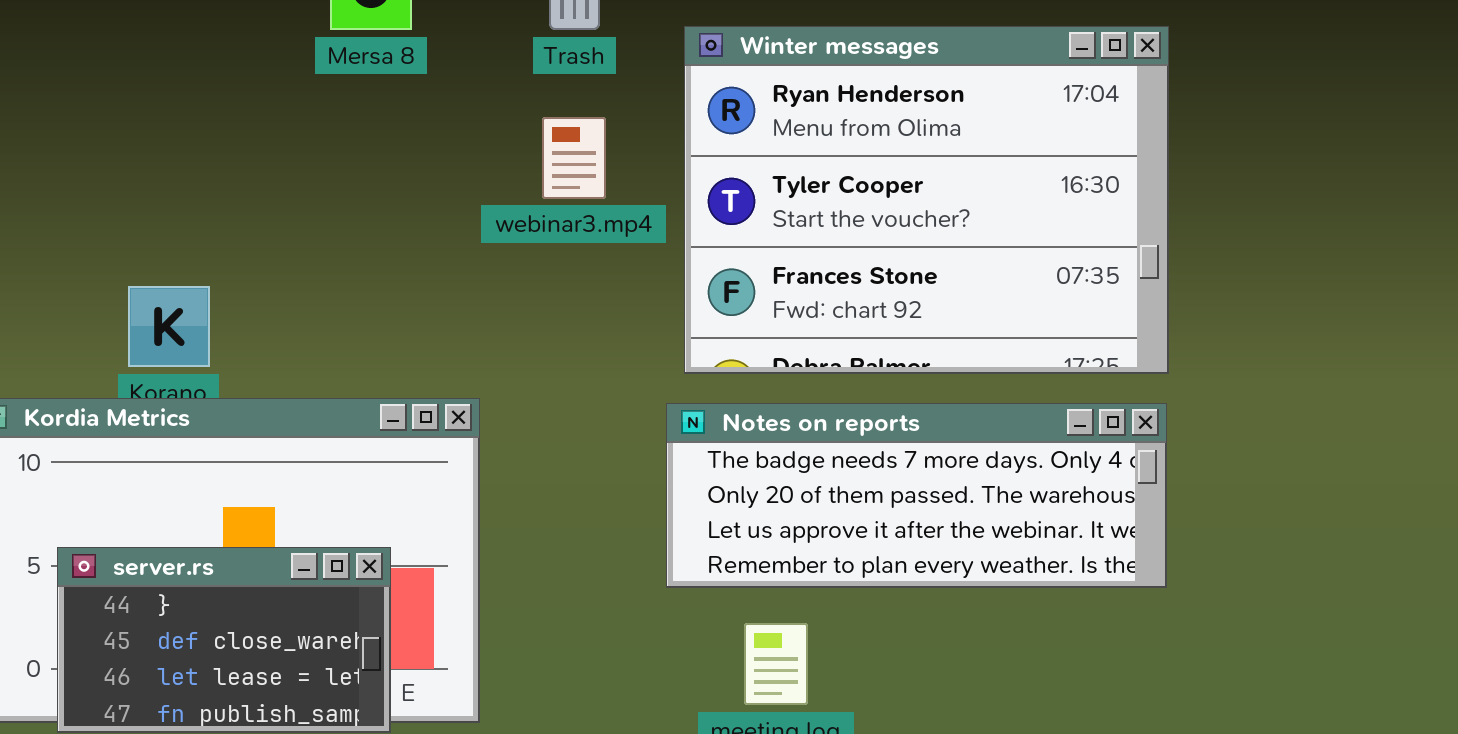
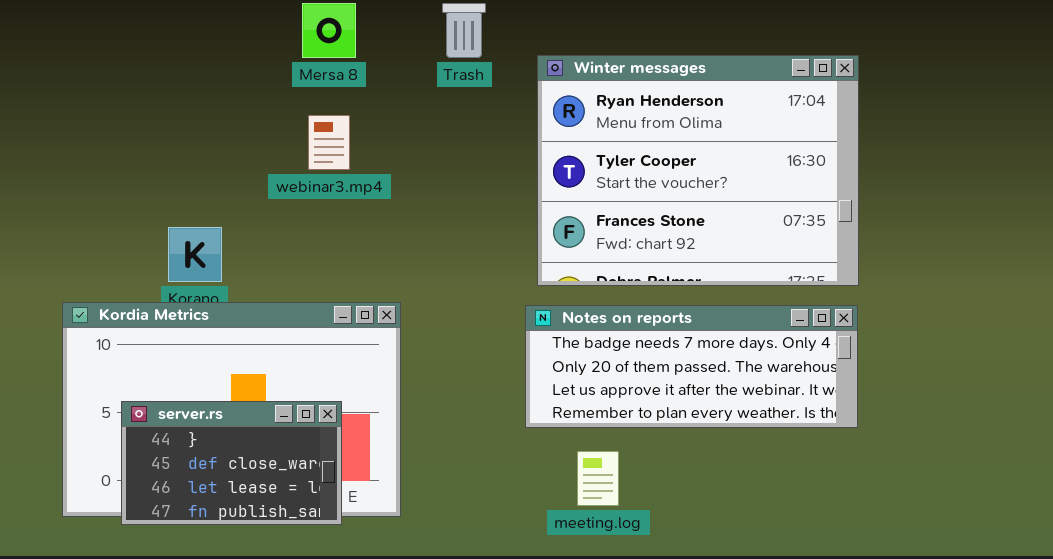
webinar3.mp4: [542,117,606,199] -> [308,115,350,170], moved

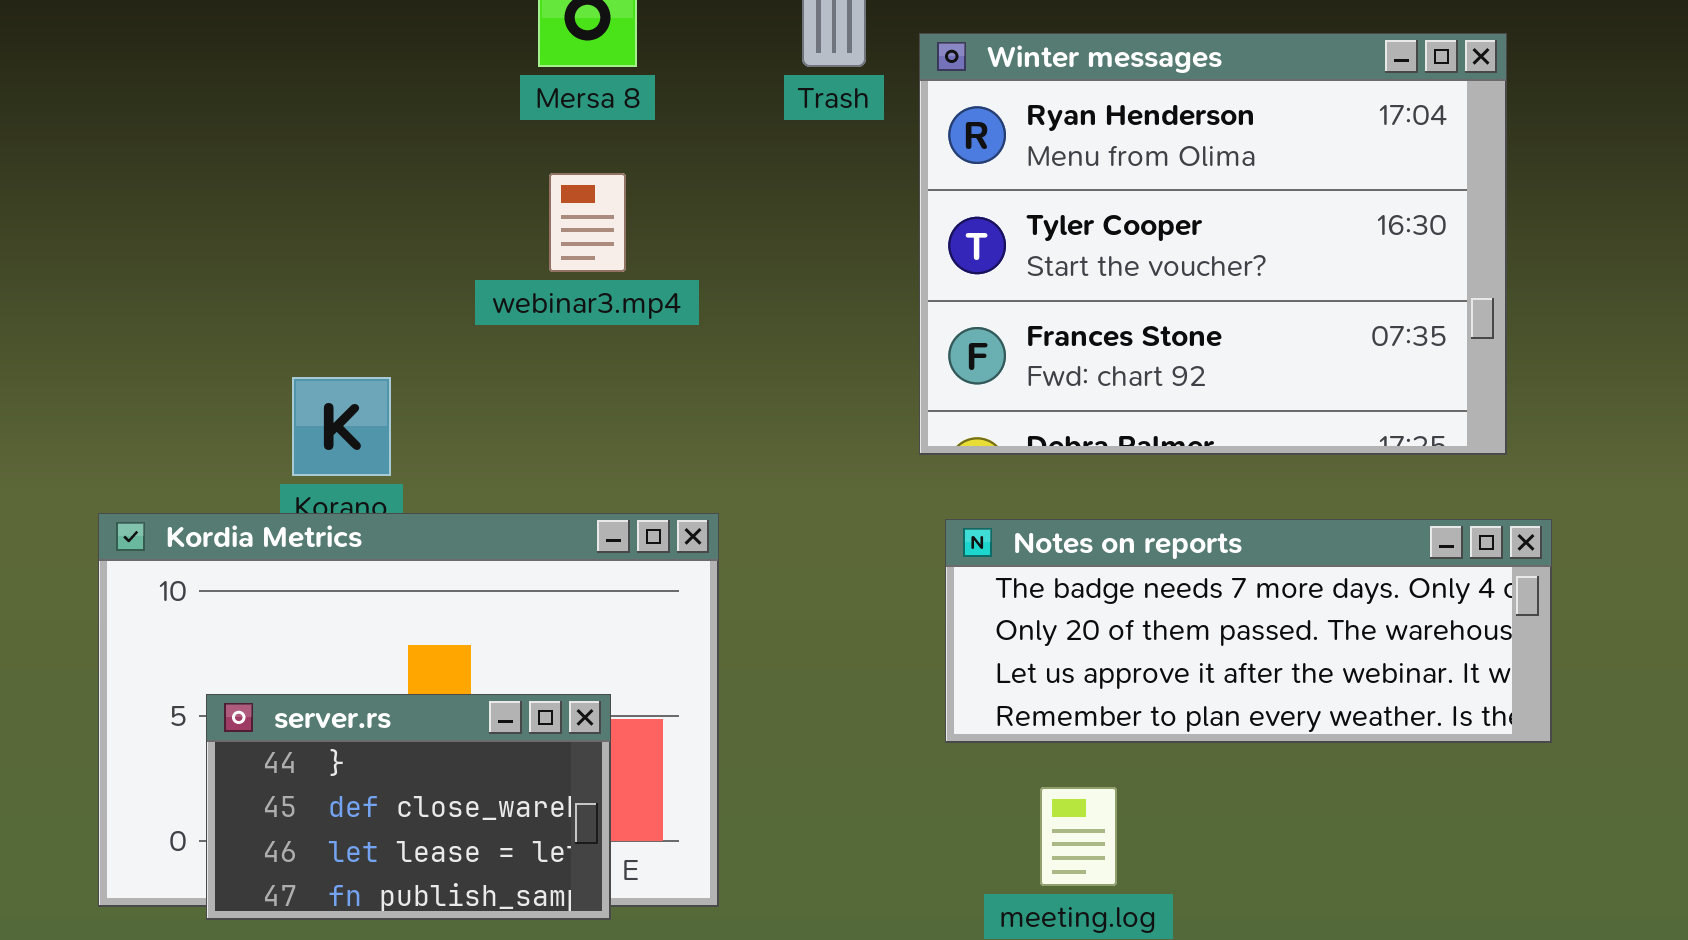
Winter messages: [537,55,859,286] -> [919,33,1507,455], moved

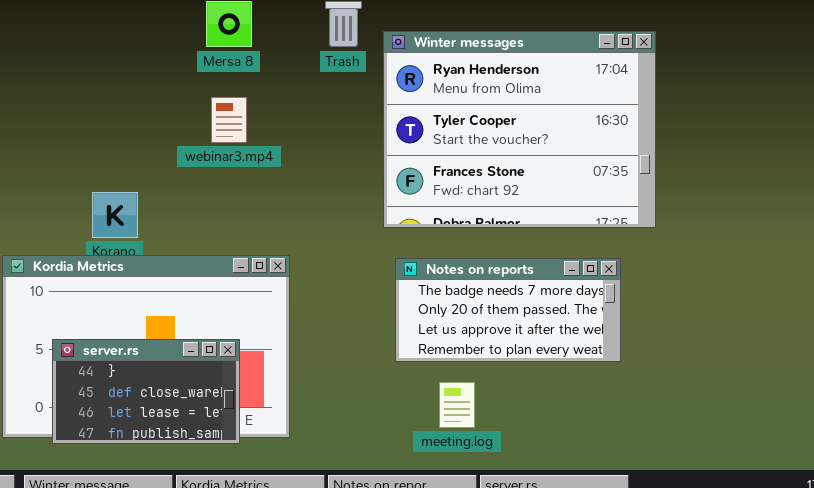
Notes on reports: [945,519,1552,743] -> [395,258,621,362], resized

